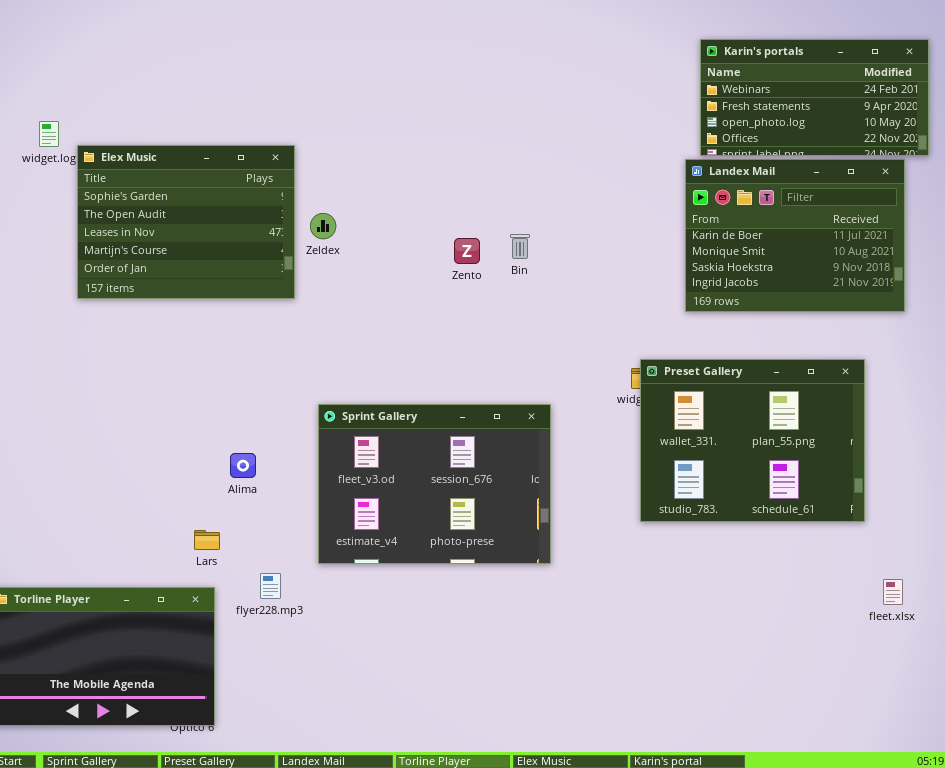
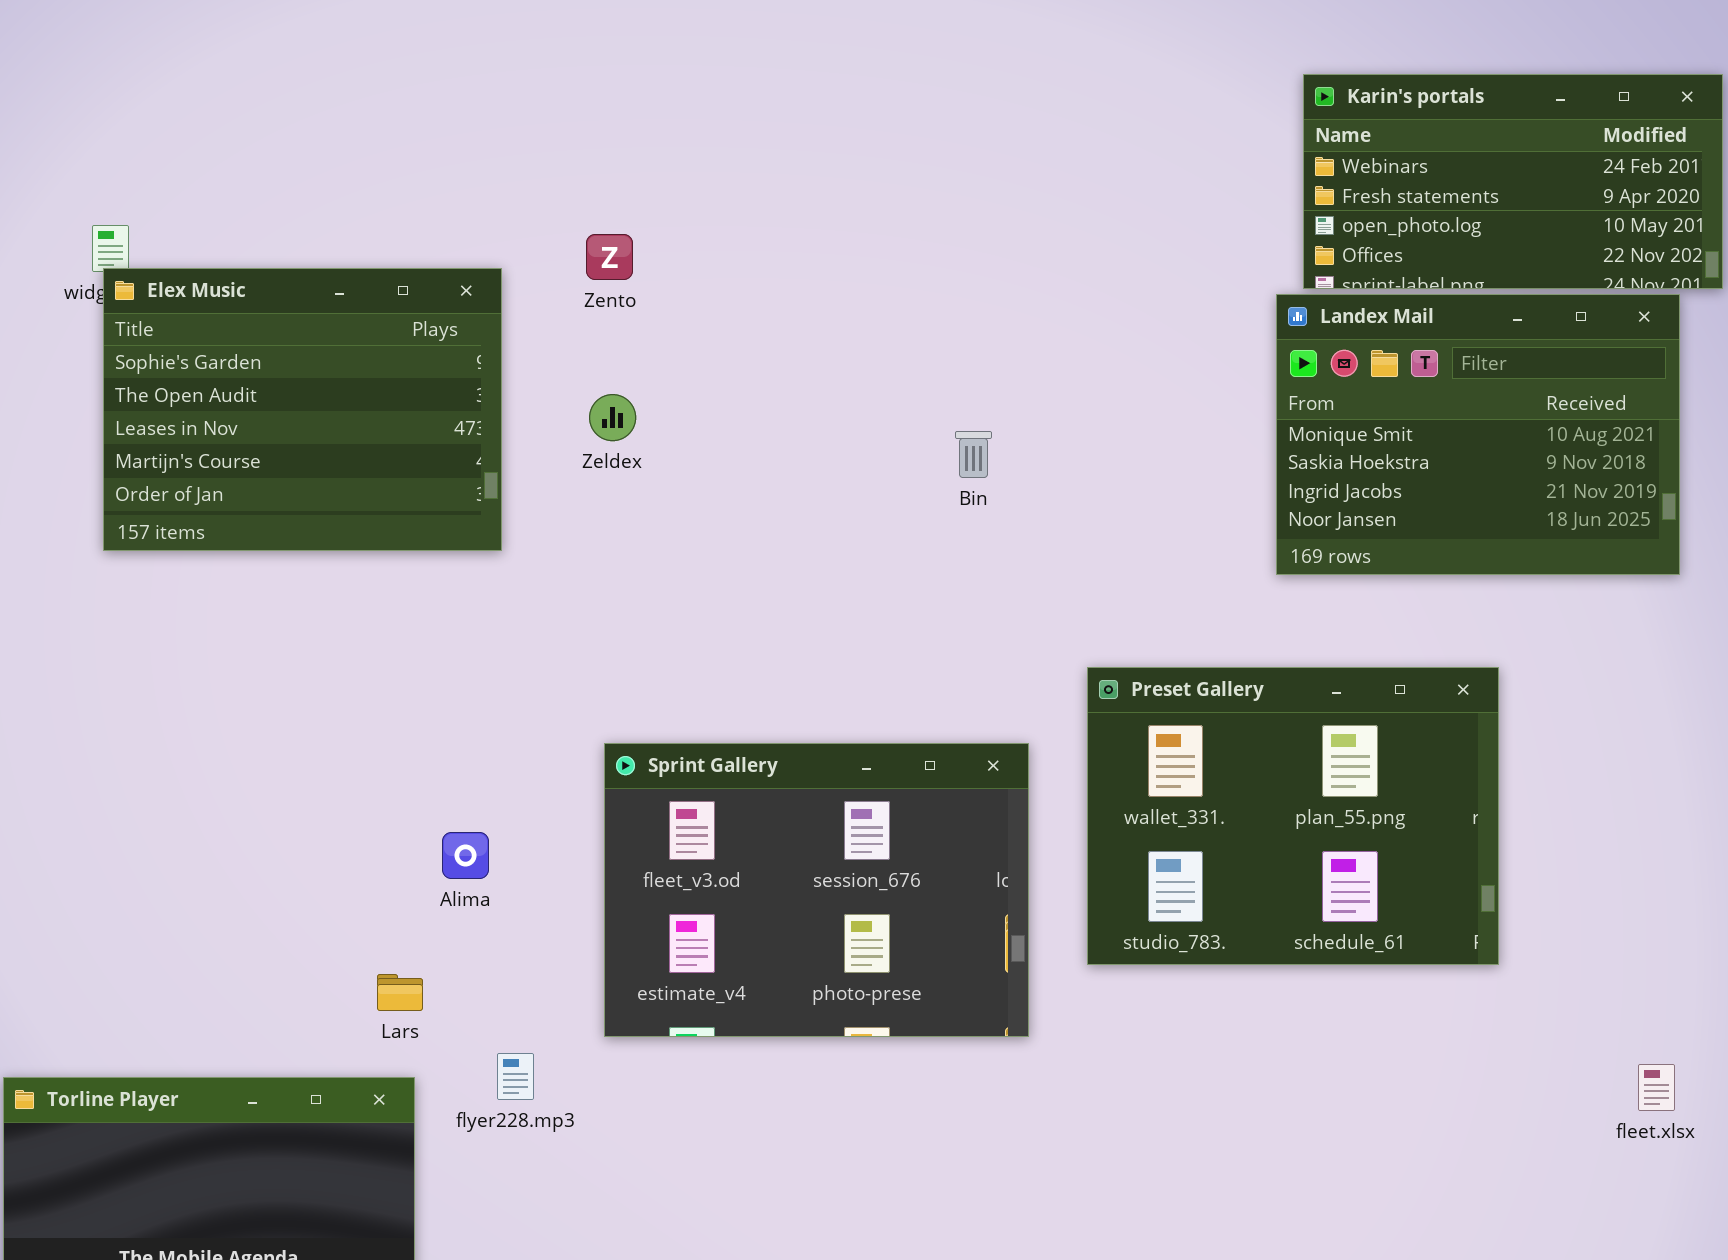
Elex Music: [77,145,295,299] -> [103,268,502,551], moved
Landex Mail: [685,159,905,312] -> [1276,294,1680,575], scrolled down 1 row
Zento: [454,238,480,264] -> [586,234,633,280], moved
Preset Gallery: [640,359,865,522] -> [1087,667,1499,965], moved

